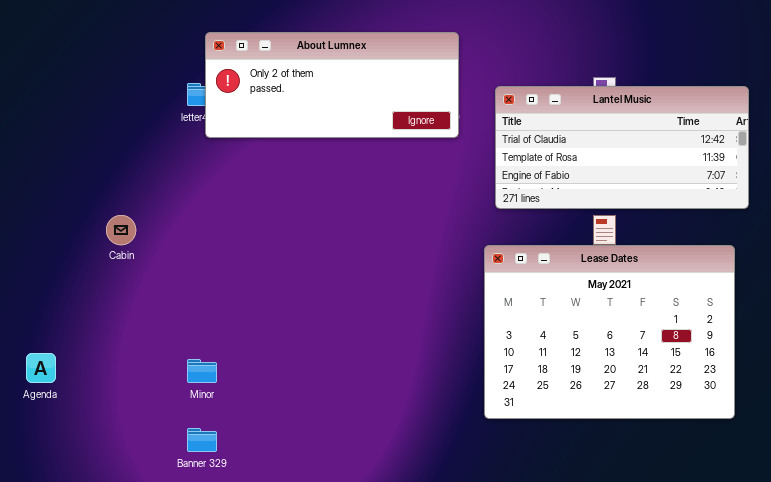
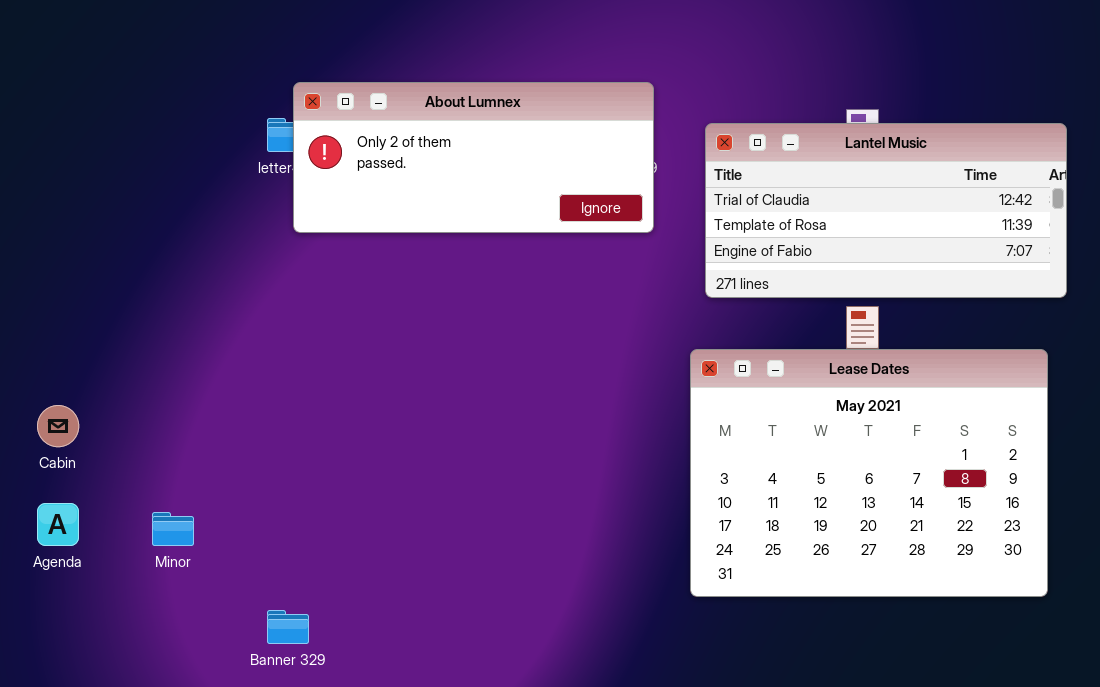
About Lumnex: [205,32,459,138] -> [293,82,654,233], moved
Cabin: [106,215,136,245] -> [37,405,79,447], moved
Minor: [187,359,217,383] -> [152,512,194,546], moved

